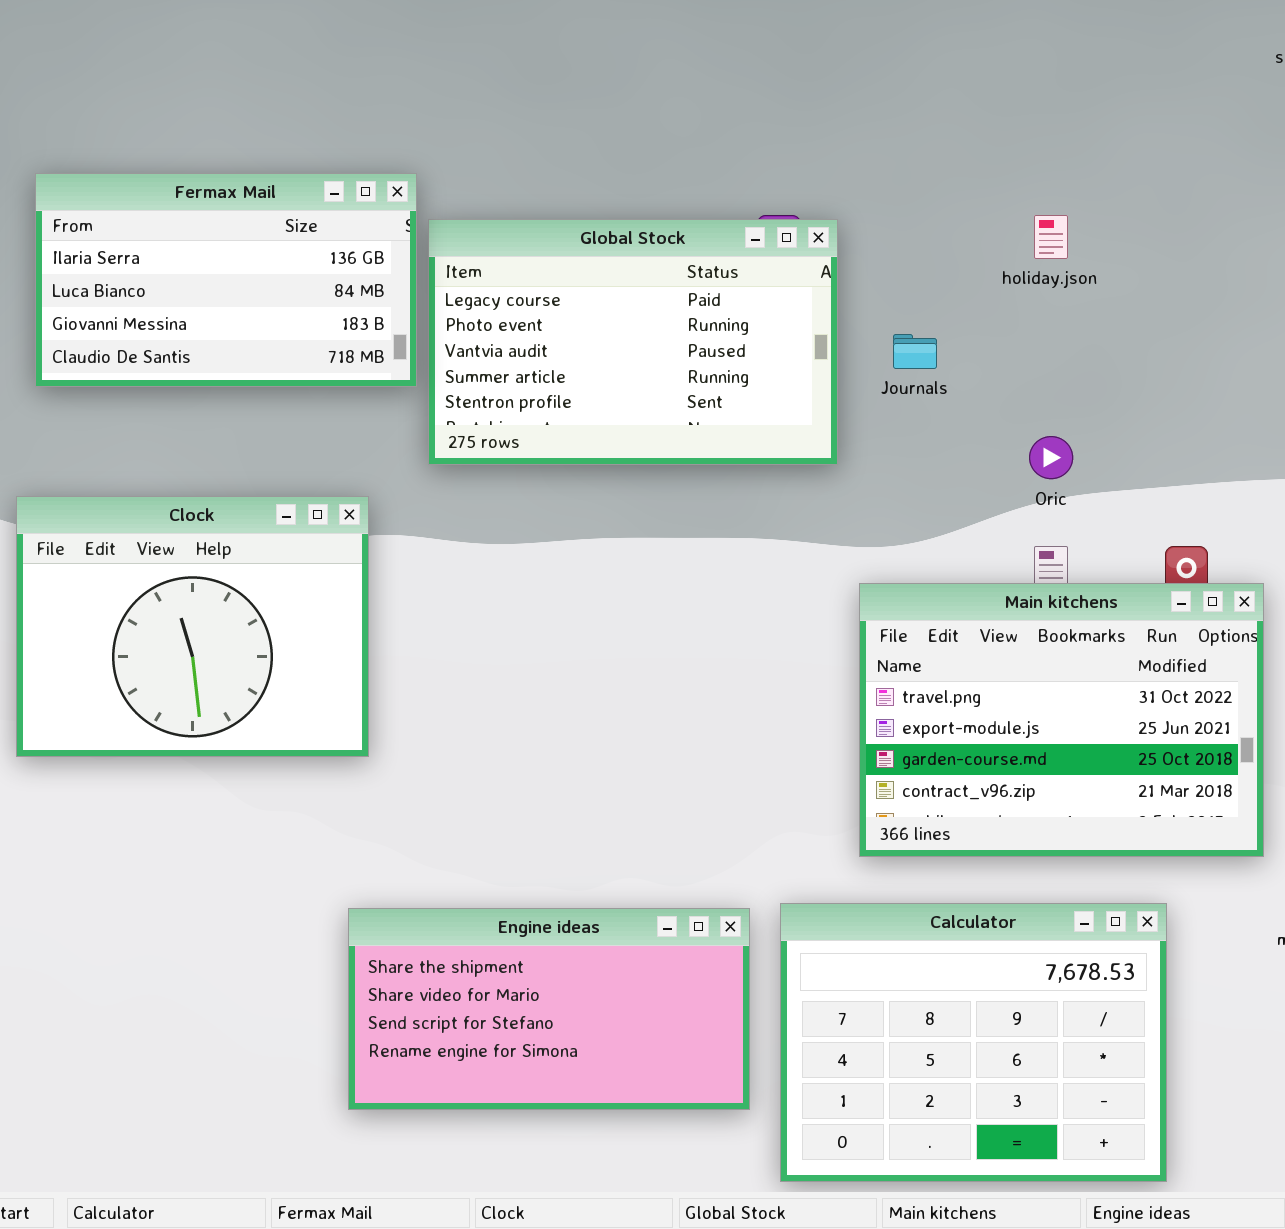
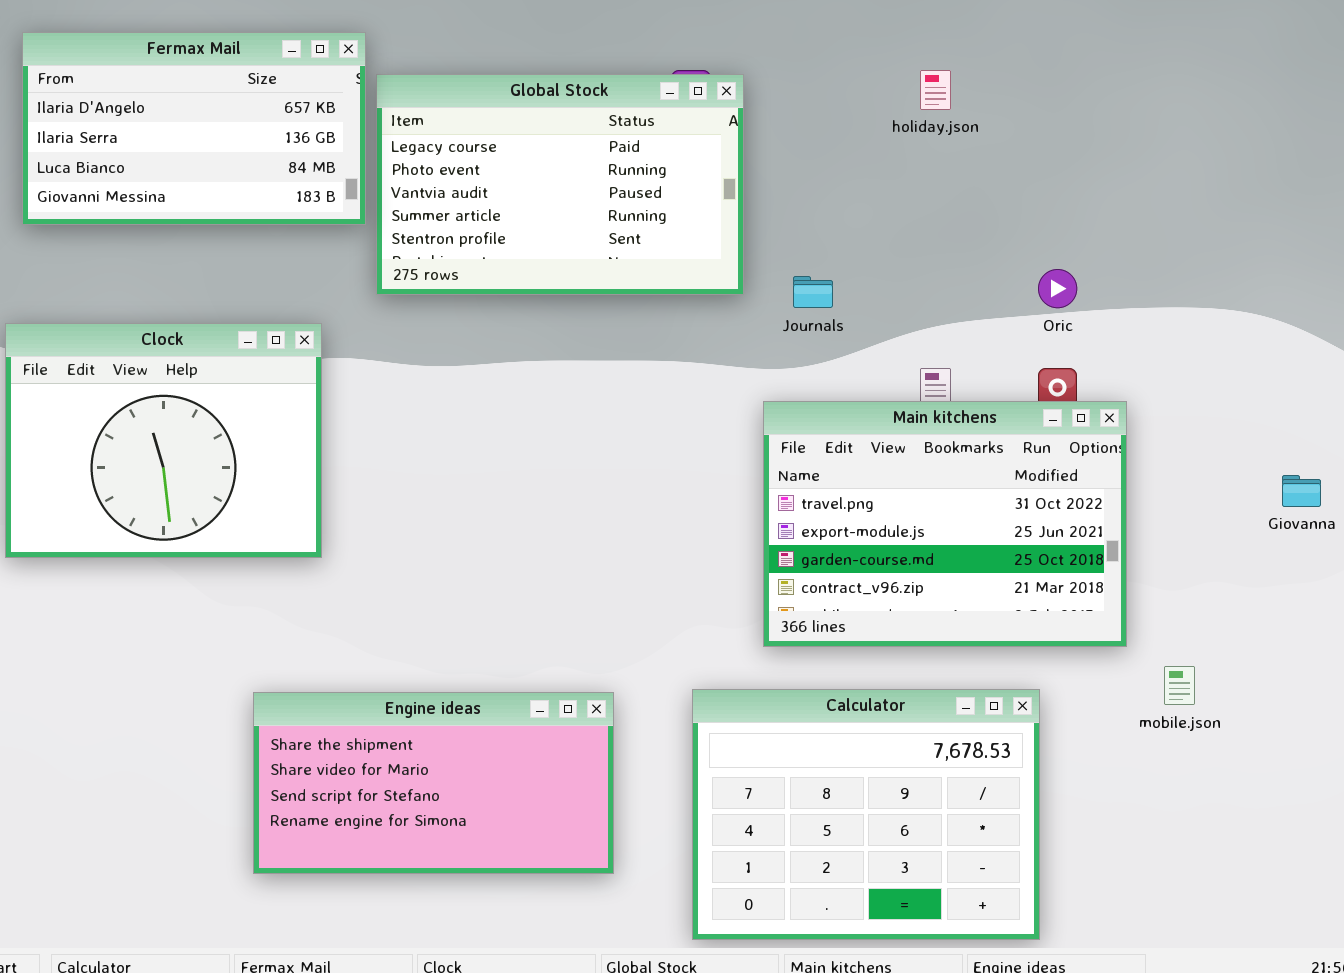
Fermax Mail: [35,173,417,387] -> [22,32,366,225], scrolled up 1 row
Journals: [893,334,937,369] -> [793,276,833,308], moved
Oric: [1029,436,1073,479] -> [1038,269,1077,308], moved
Engine ideas: [348,908,750,1110] -> [253,692,614,874], moved

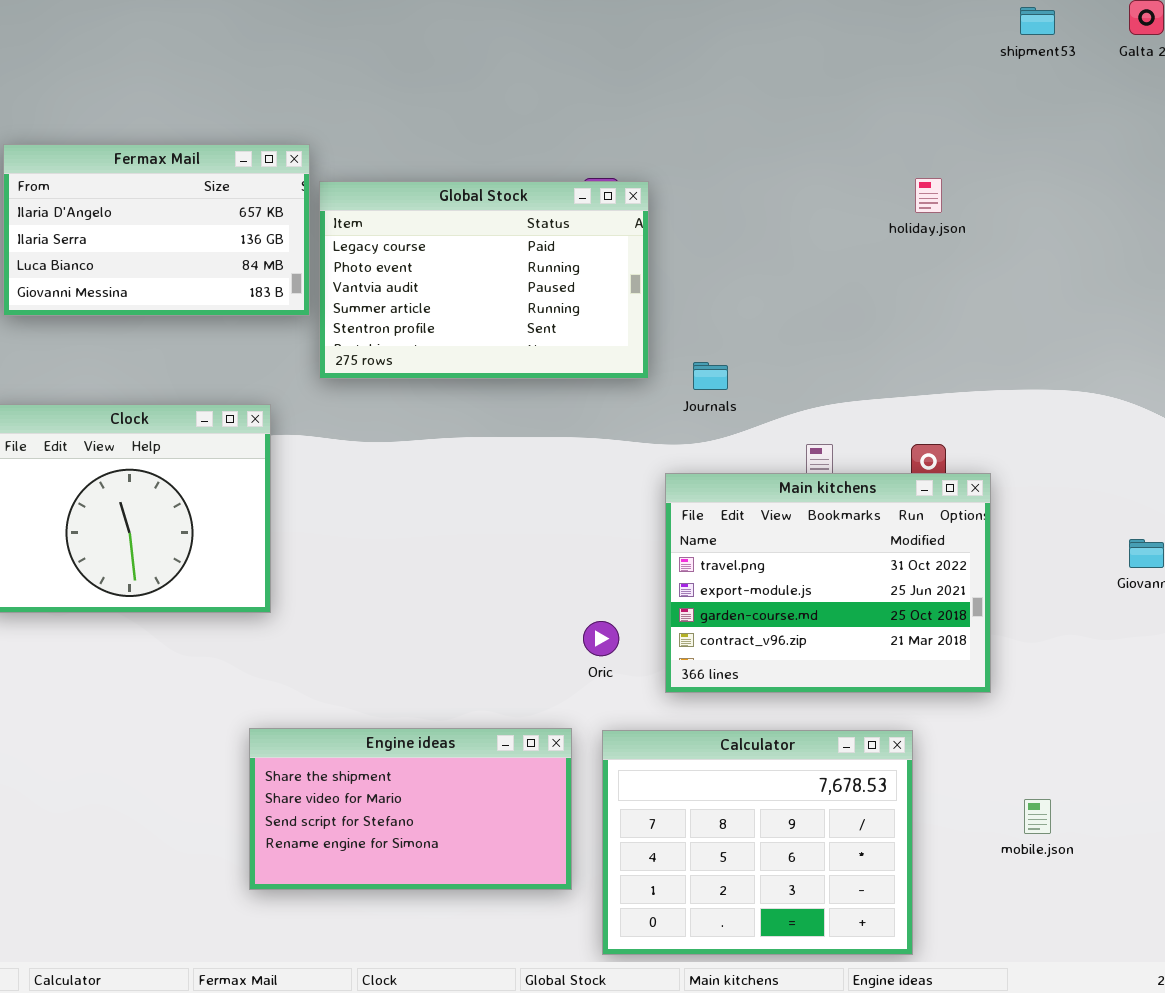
holiday.json: [920,70,951,110] -> [915,178,942,213], moved
Oric: [1038,269,1077,308] -> [583,621,619,656], moved
mobile.json: [1164,666,1195,705] -> [1024,799,1051,834], moved
Engine ideas: [253,692,614,874] -> [249,728,572,890], moved

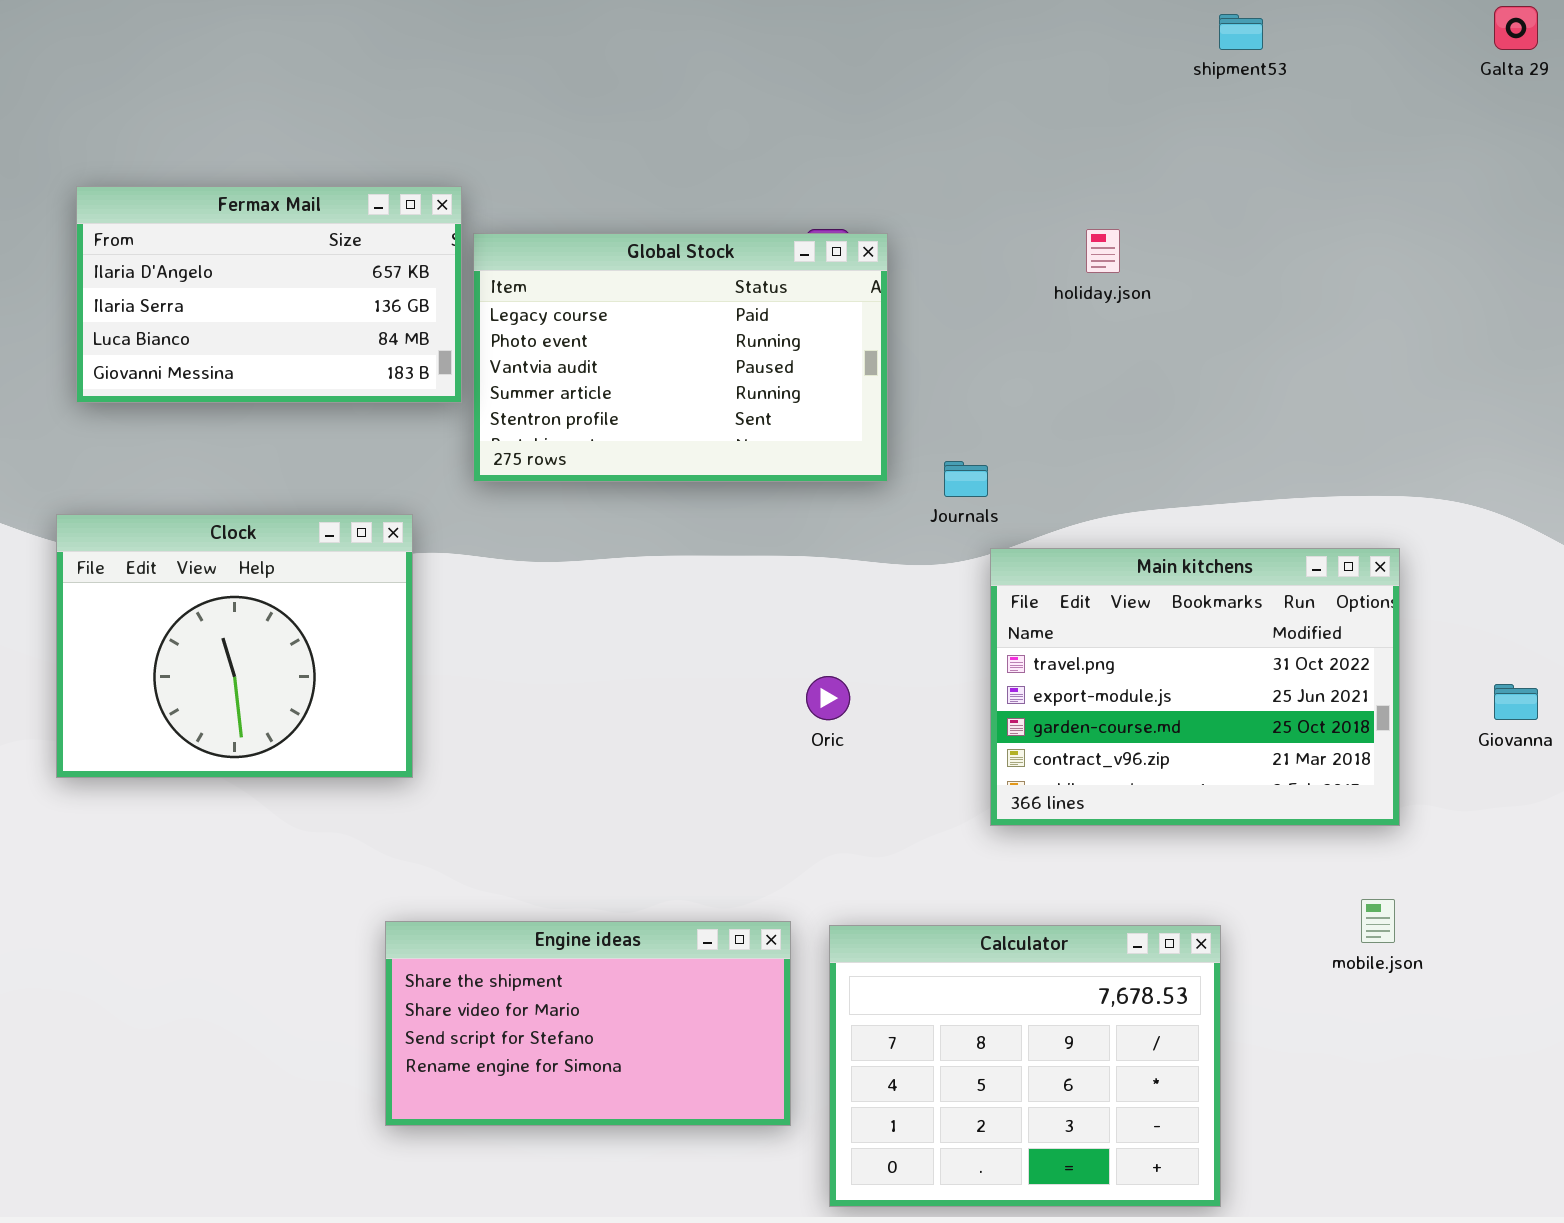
shipment53: [1020,7,1055,35] -> [1219,14,1263,50], moved
holiday.json: [915,178,942,213] -> [1086,229,1120,273], moved
Main kitchens: [665,473,991,693] -> [990,548,1400,826], moved
Oric: [583,621,619,656] -> [806,676,850,720], moved
mobile.json: [1024,799,1051,834] -> [1361,899,1395,943], moved

